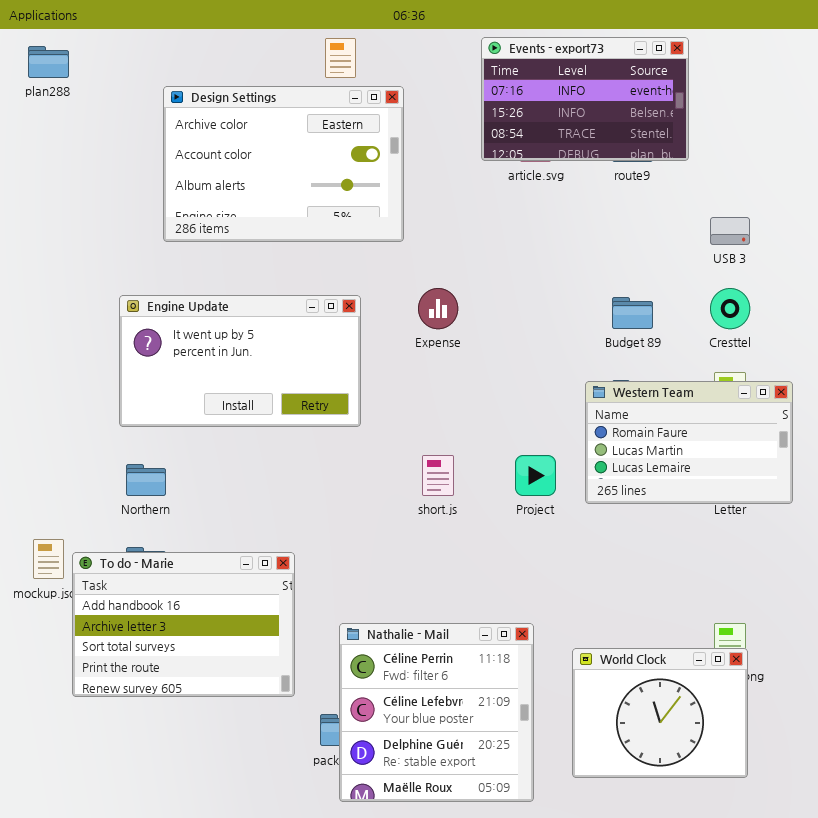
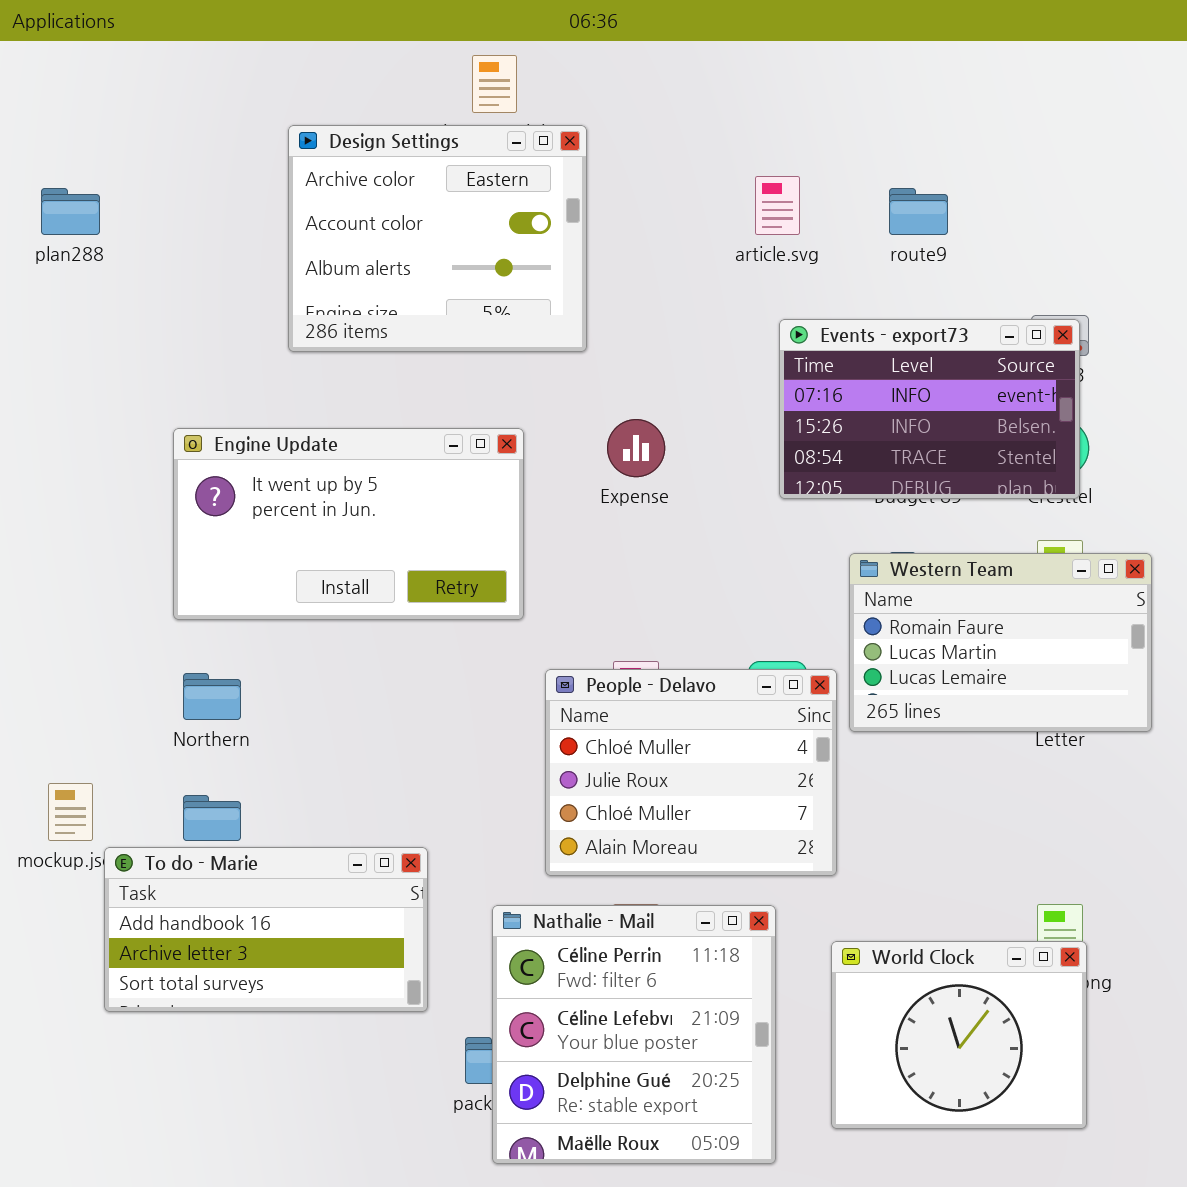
Events - export73: [481,37,689,161] -> [779,319,1080,499], moved
plan288: [28,46,69,78] -> [41,188,100,235], moved
Design Settings: [163,86,404,242] -> [288,125,587,352], resized
People - Delavo: none -> [545,669,837,876], opened
To do - Marie: [72,552,295,697] -> [104,847,428,1012], resized

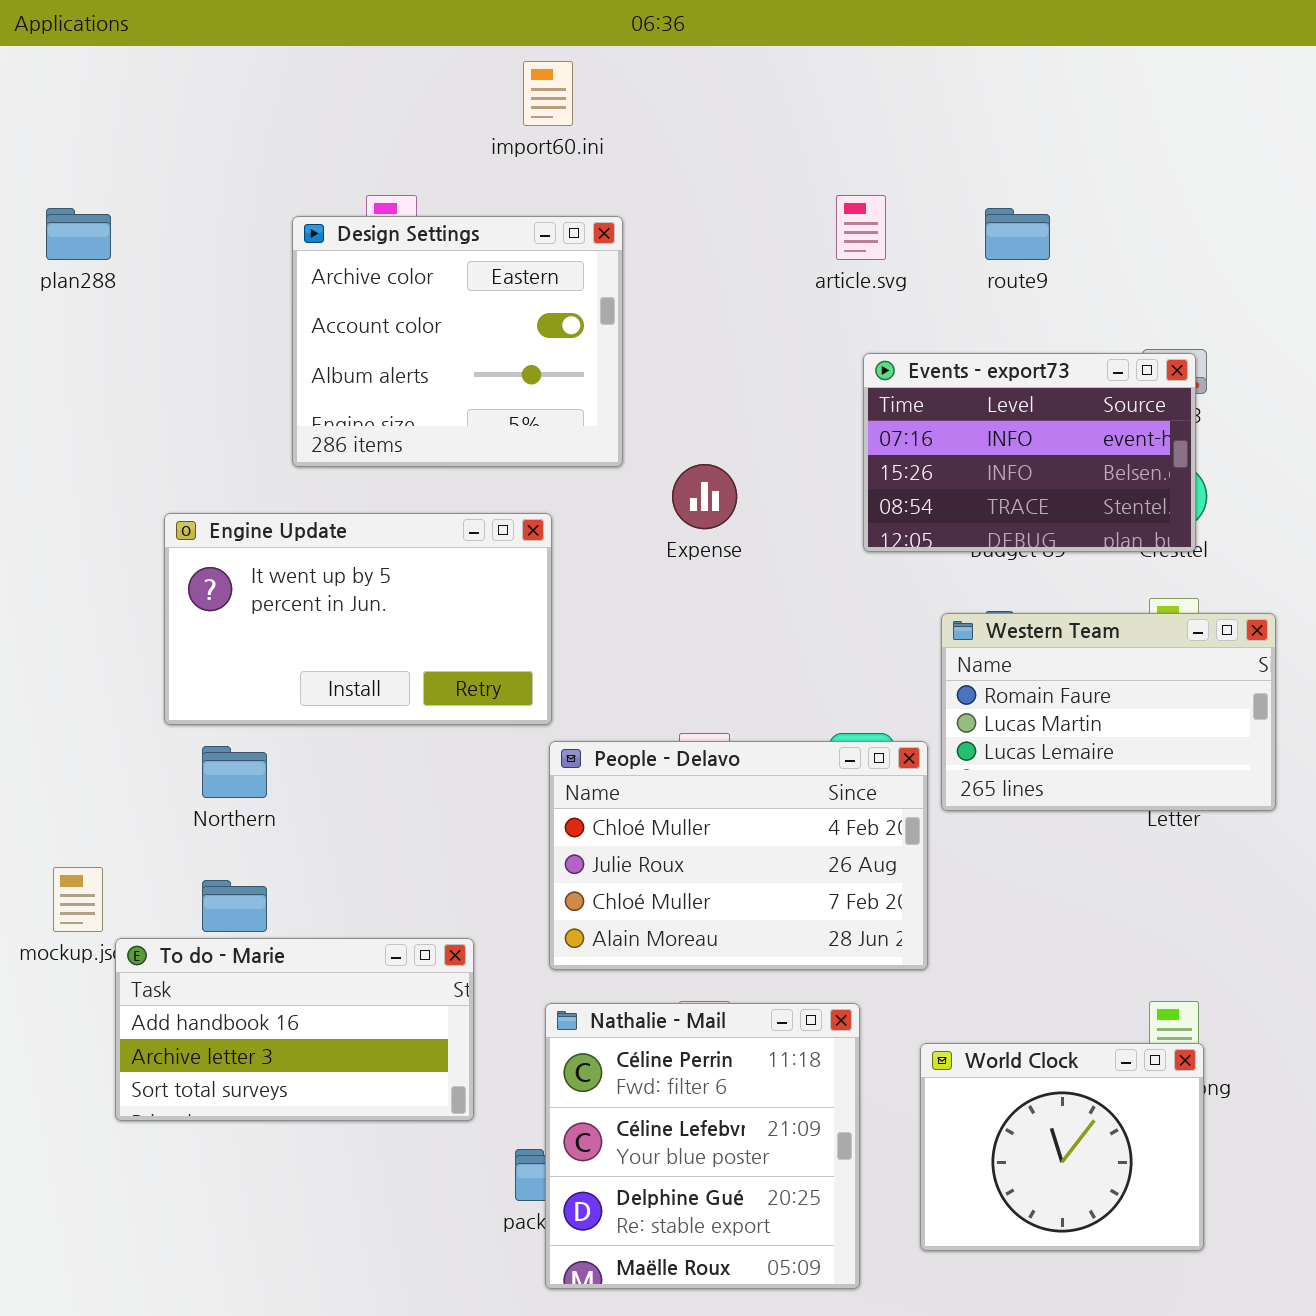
Design Settings: [288,125,587,352] -> [292,216,623,467], moved
Engine Update: [173,428,524,620] -> [164,513,552,725], moved
People - Delavo: [545,669,837,876] -> [549,741,928,970], resized

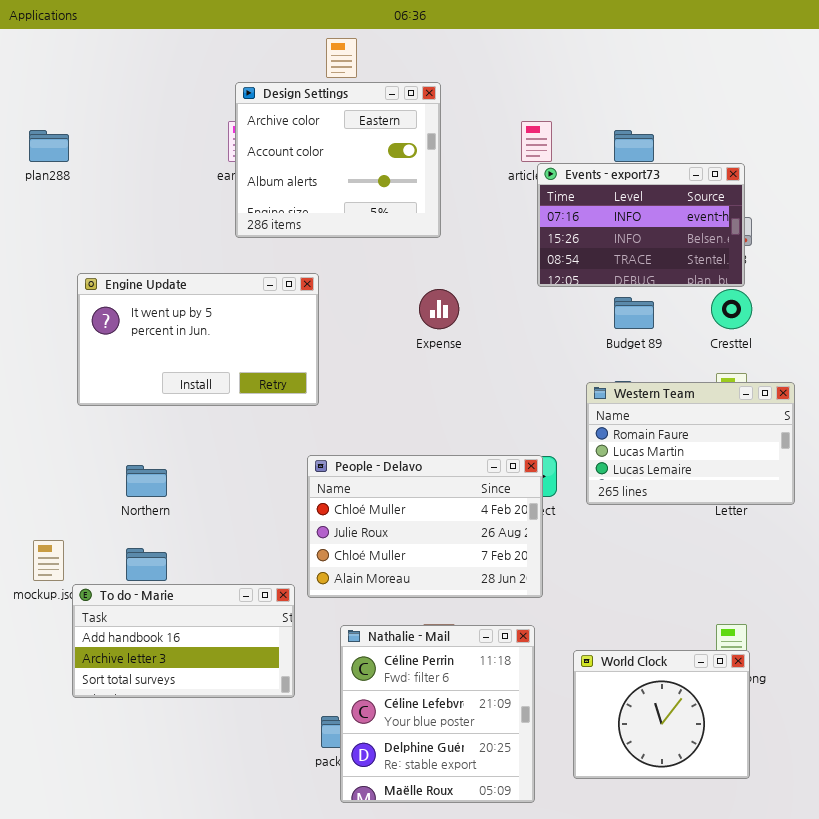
Design Settings: [292,216,623,467] -> [235,82,441,238], moved
Events - export73: [863,353,1196,552] -> [537,163,745,287], moved
Engine Update: [164,513,552,725] -> [77,273,319,406], moved
People - Delavo: [549,741,928,970] -> [307,455,543,598], moved

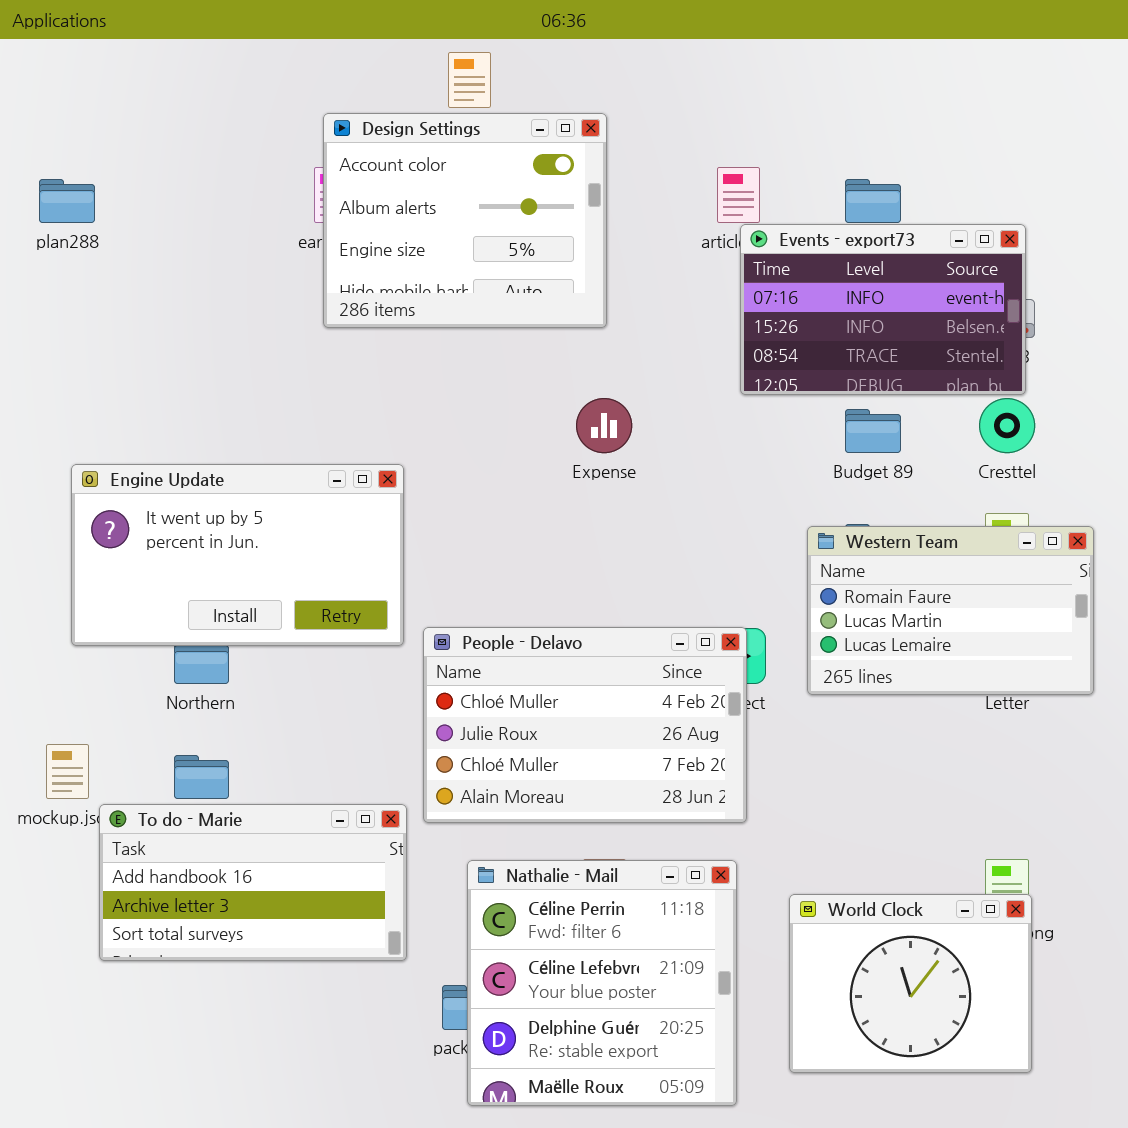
Design Settings: [235,82,441,238] -> [323,113,607,328], scrolled down 1 row
Engine Update: [77,273,319,406] -> [71,464,404,646], moved

